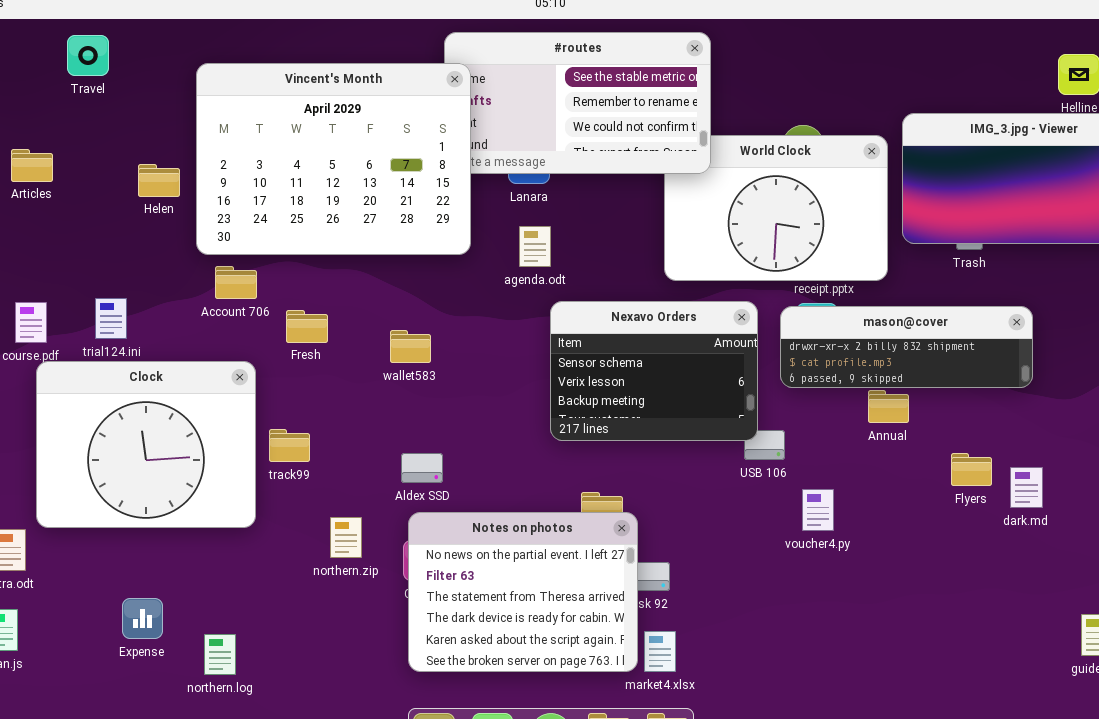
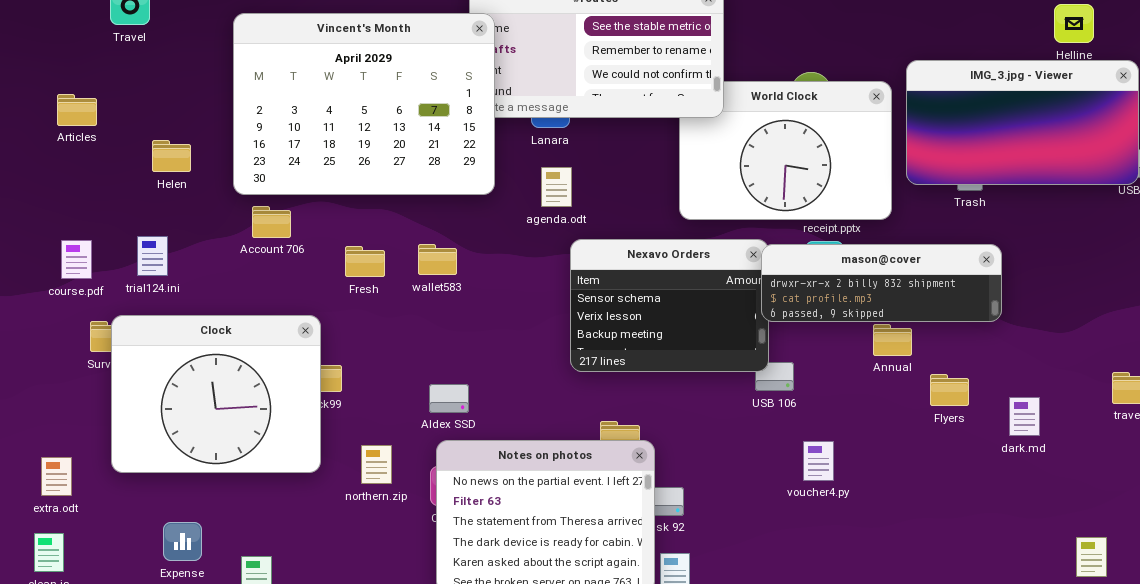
Helen: [138,164,180,197] -> [152,140,191,172], moved
mason@cover: [780,306,1033,388] -> [761,244,1002,322], moved
Fresh: [286,310,328,343] -> [345,246,385,277], moved
wallet583: [390,330,431,363] -> [418,244,457,275], moved
Clock: [36,361,256,528] -> [111,315,321,473], moved
Flyers: [951,453,992,486] -> [930,374,969,406], moved
voucher4.py: [802,489,834,531] -> [803,441,834,481], moved

